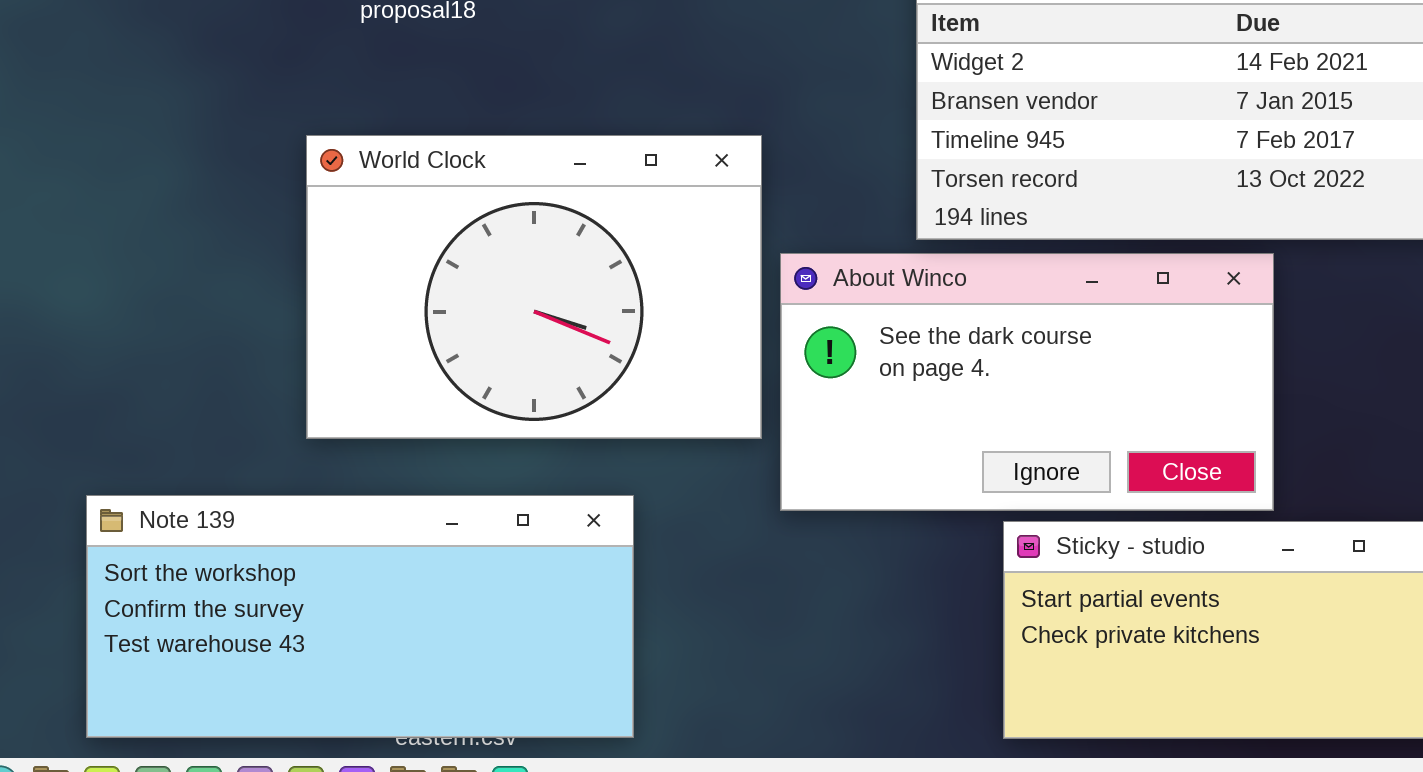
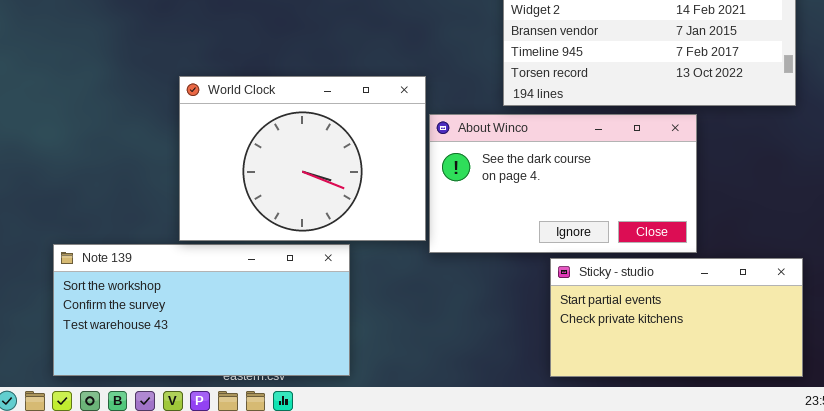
World Clock: [306,135,762,439] -> [179,76,426,241], moved

